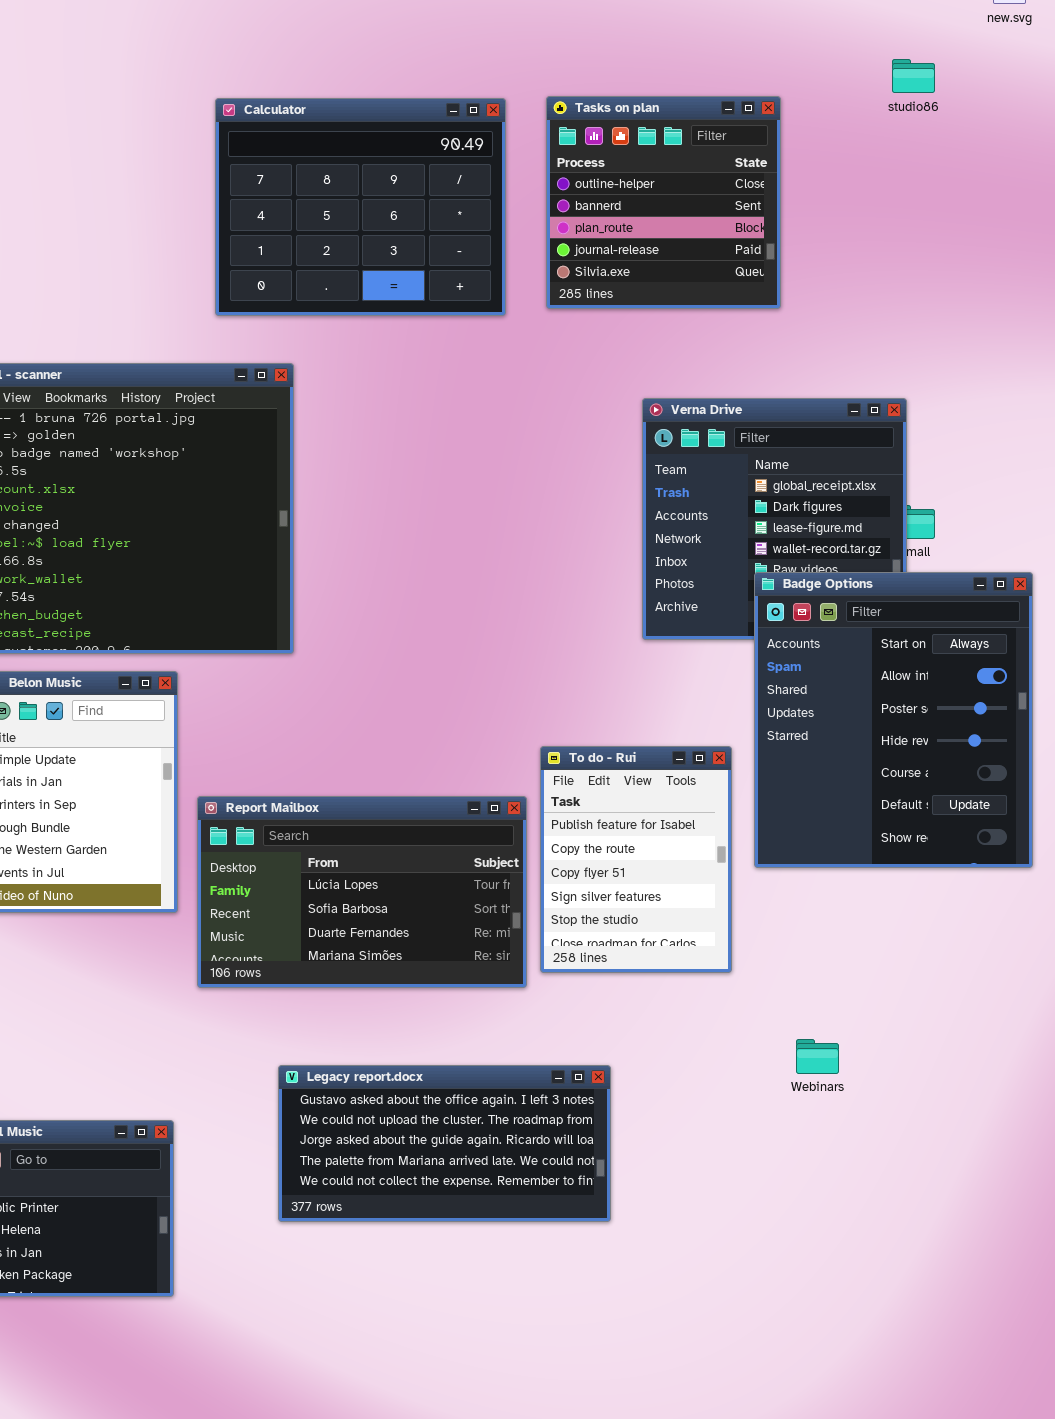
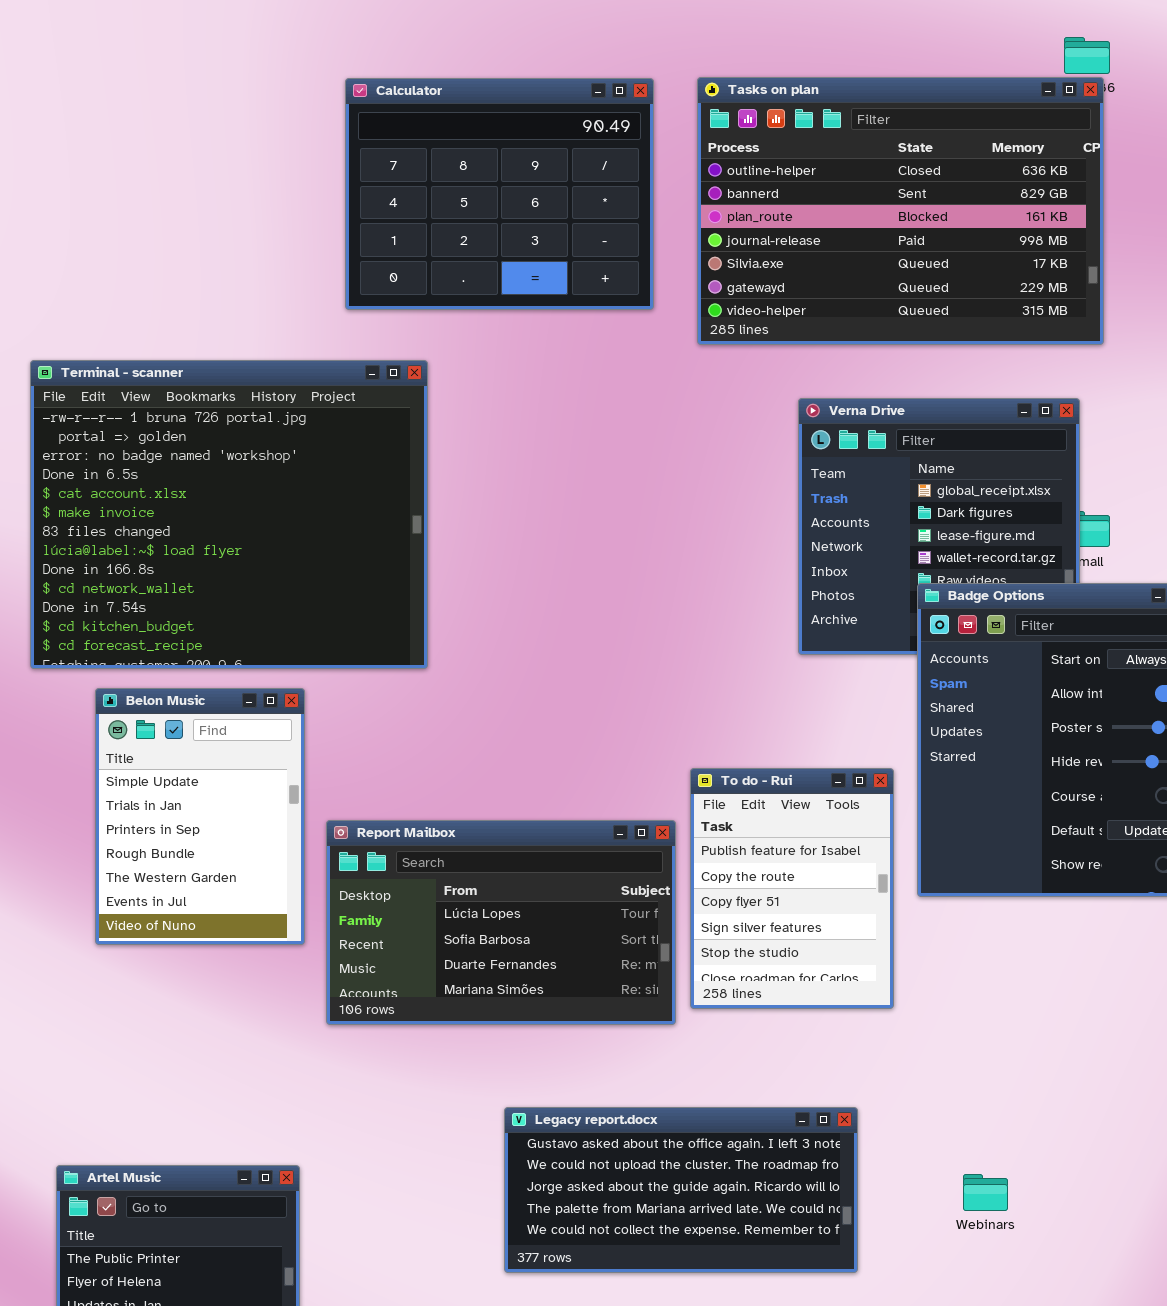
Tasks on plan: [546,96,781,309] -> [697,77,1104,345], resized
Webinars: [796,1039,839,1074] -> [963,1174,1008,1211], moved
Legacy report.docx: [278,1065,611,1222] -> [504,1107,858,1273], moved

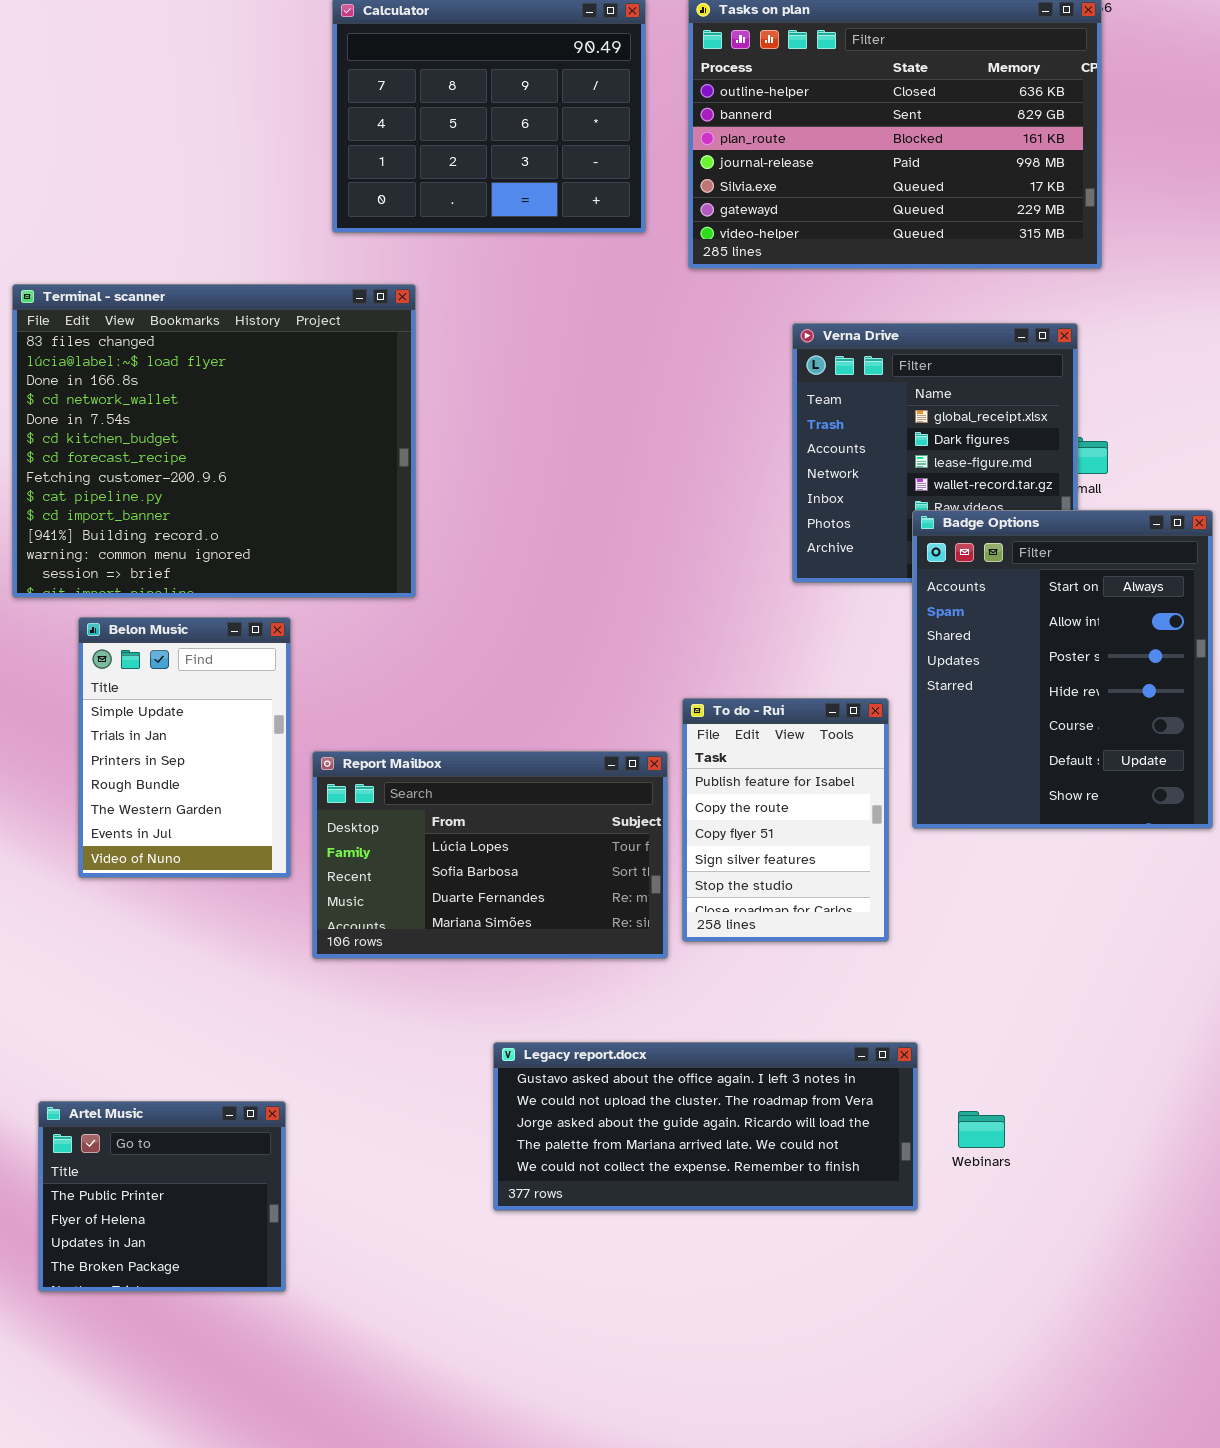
Terminal - scanner: [30,360,428,669] -> [12,284,416,598], scrolled down 6 rows
Legacy report.docx: [504,1107,858,1273] -> [493,1042,918,1211], resized

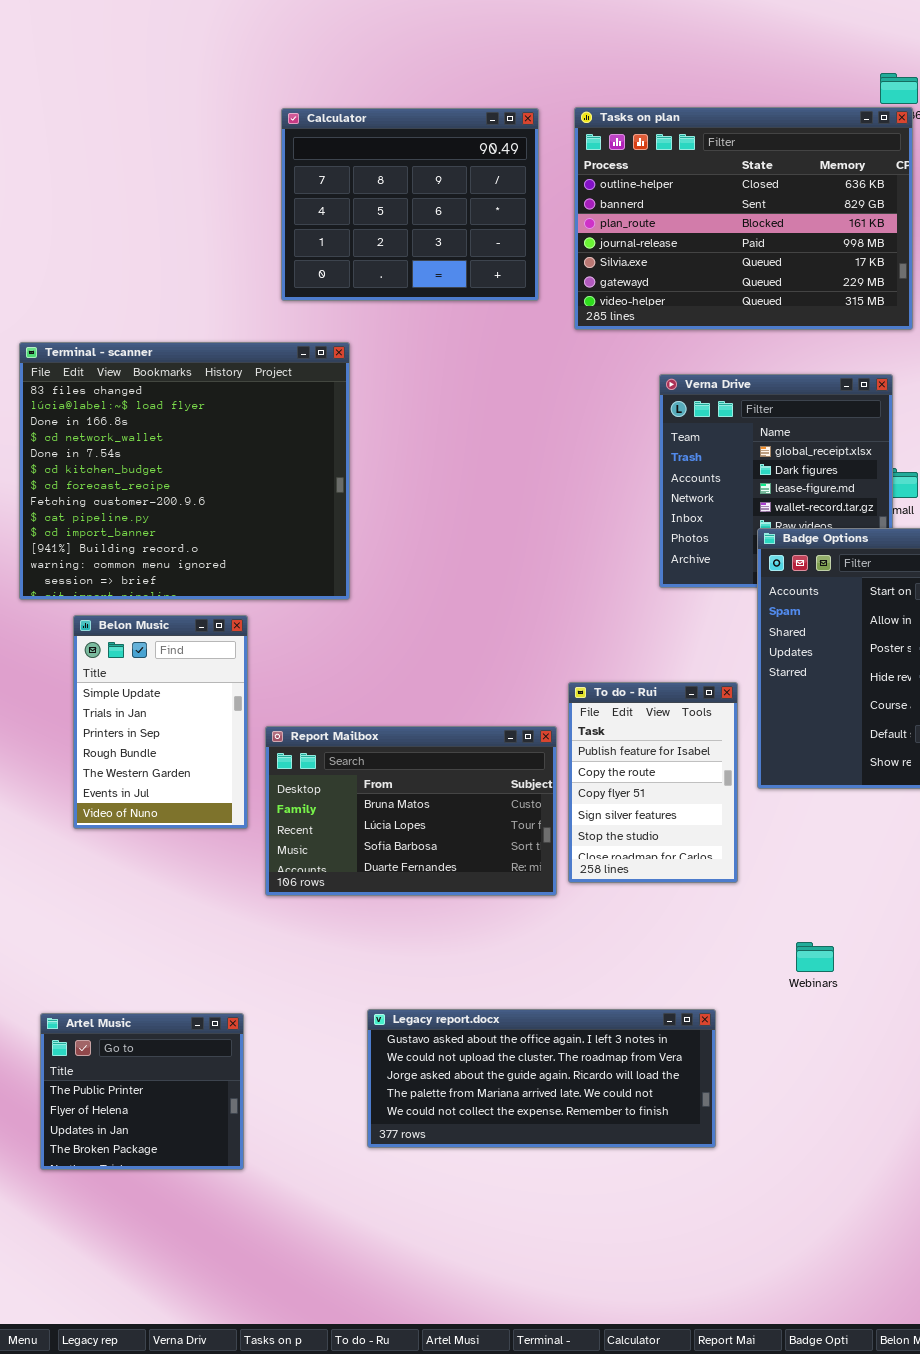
Report Mailbox: [312,751,668,959] -> [265,726,557,896], scrolled up 1 row
Legacy report.docx: [493,1042,918,1211] -> [367,1009,716,1148], moved
Webinars: [958,1111,1005,1148] -> [796,942,834,972], moved

